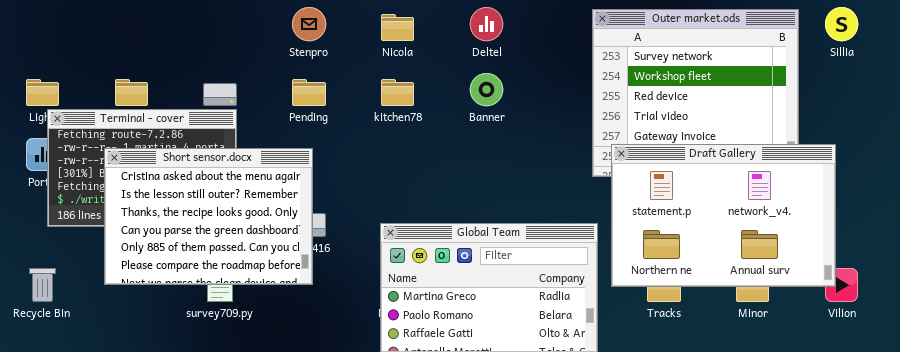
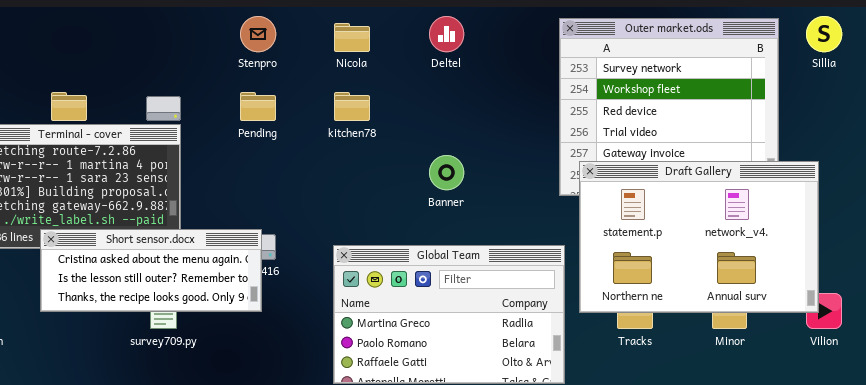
Banner: [470,73,503,106] -> [429,155,464,190], moved
Short sensor.docx: [104,148,313,285] -> [40,229,262,312], resized

